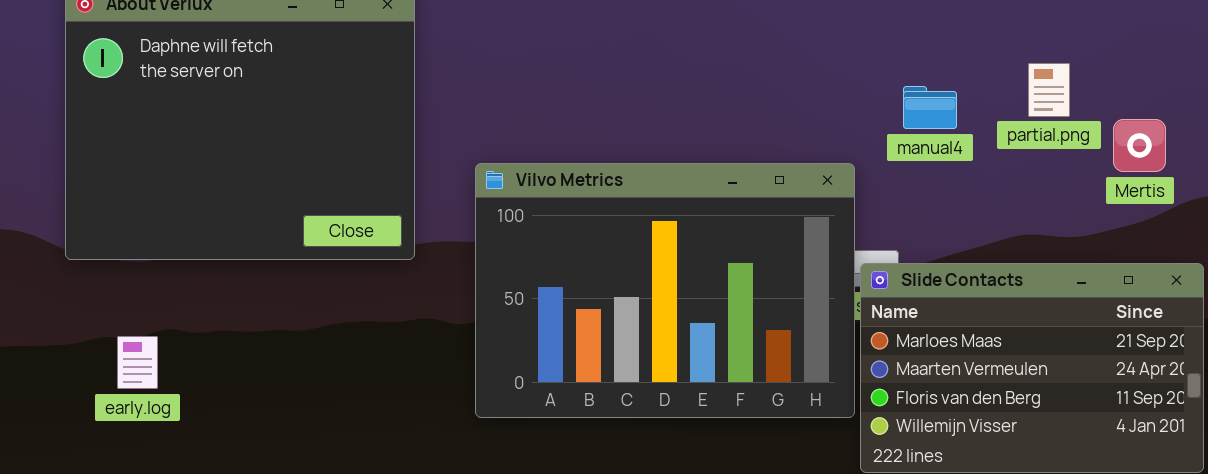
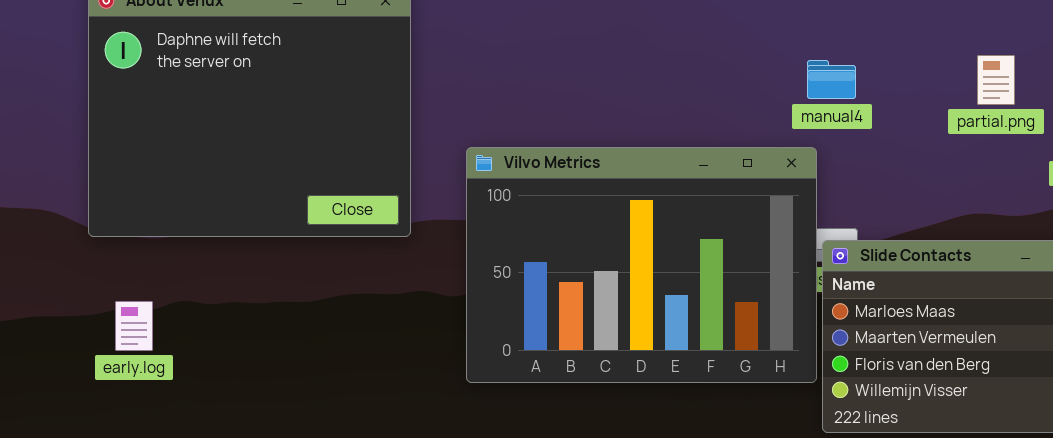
manual4: [903,86,957,129] -> [807,60,856,99], moved
early.log: [117,336,158,389] -> [115,301,153,351], moved

